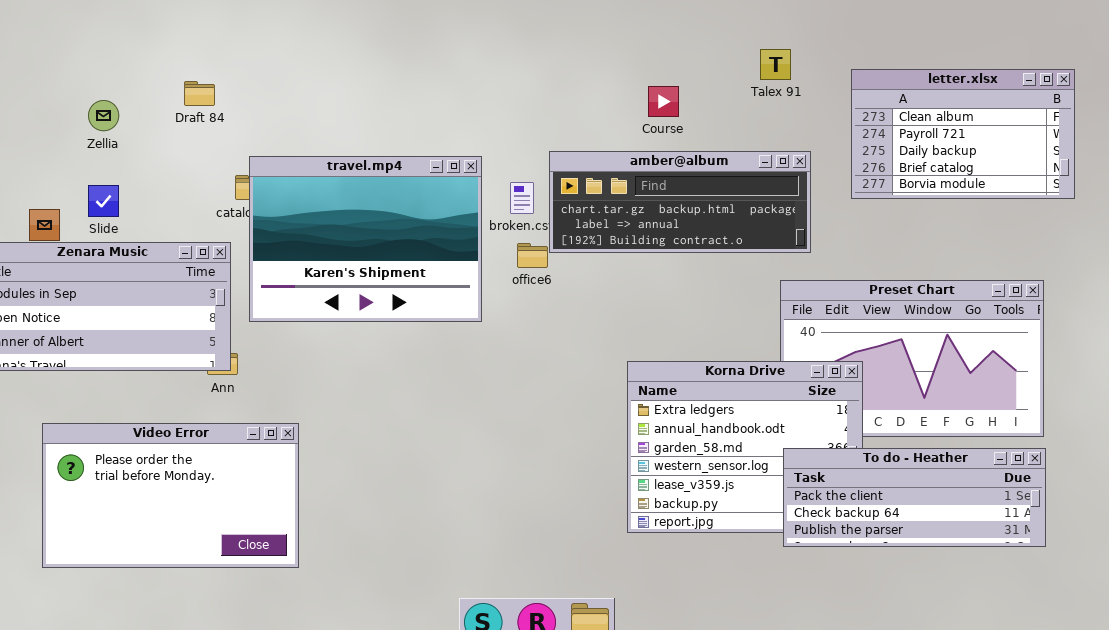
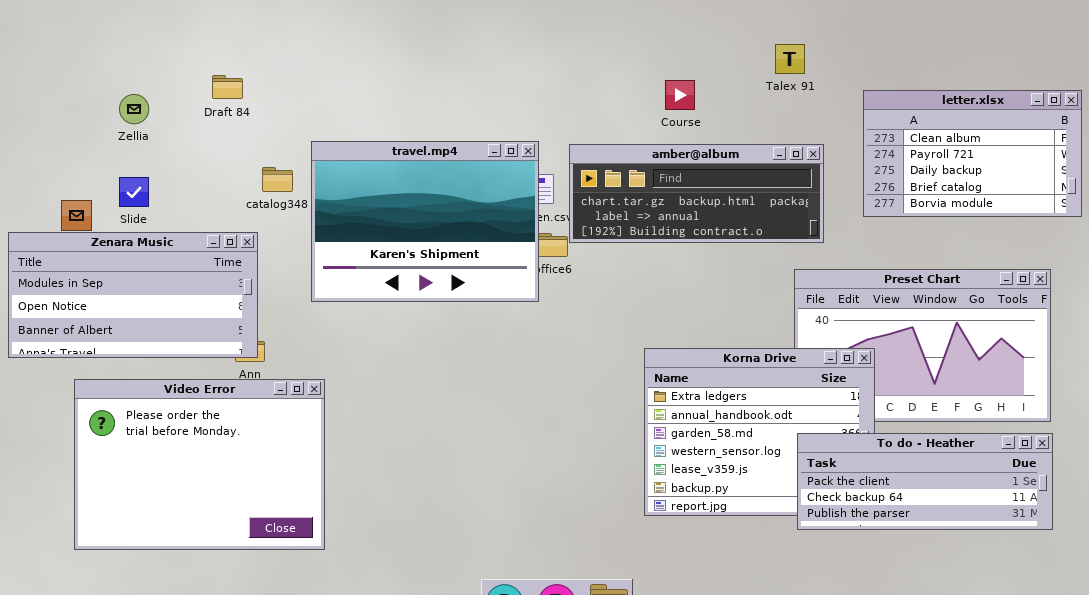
letter.xlsx: [851,69,1075,199] -> [863,90,1082,217], moved
travel.mp4: [249,156,482,322] -> [311,141,539,302], moved
Video Error: [42,423,299,568] -> [74,379,325,550], resized

